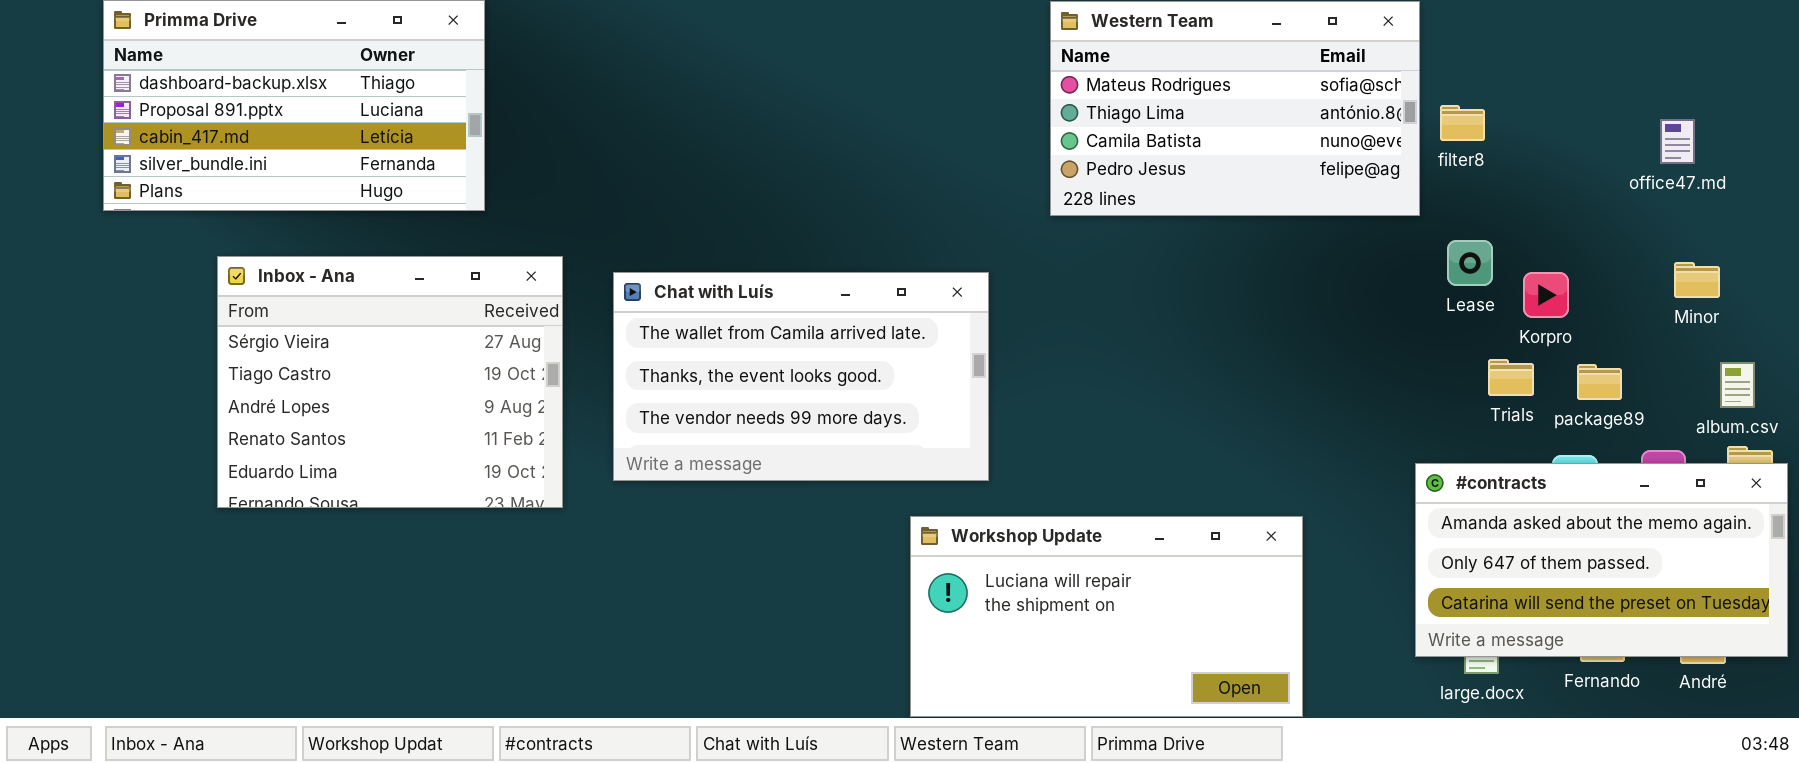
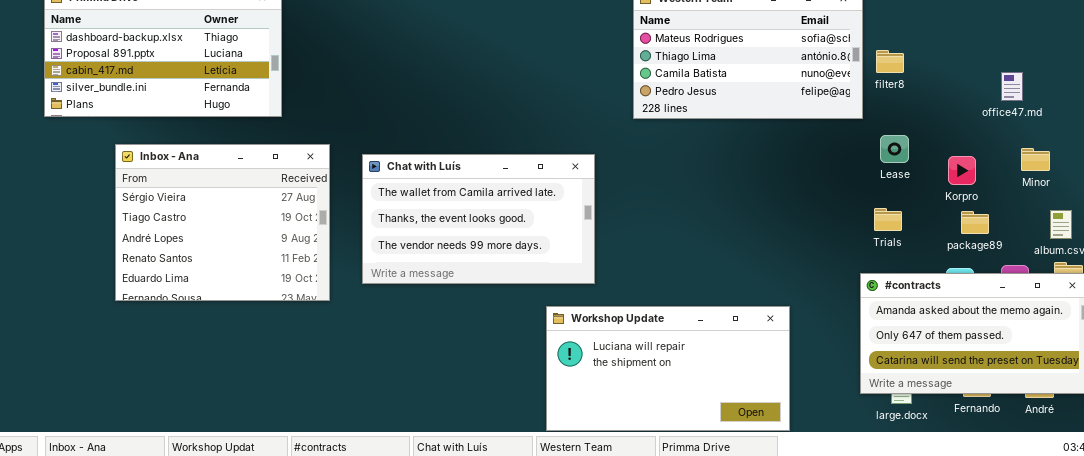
office47.md: [1660,119,1695,164] -> [1001,72,1023,101], moved
Korpro: [1523,272,1569,318] -> [948,156,976,185], moved
Trials: [1488,359,1534,396] -> [874,208,902,231], moved

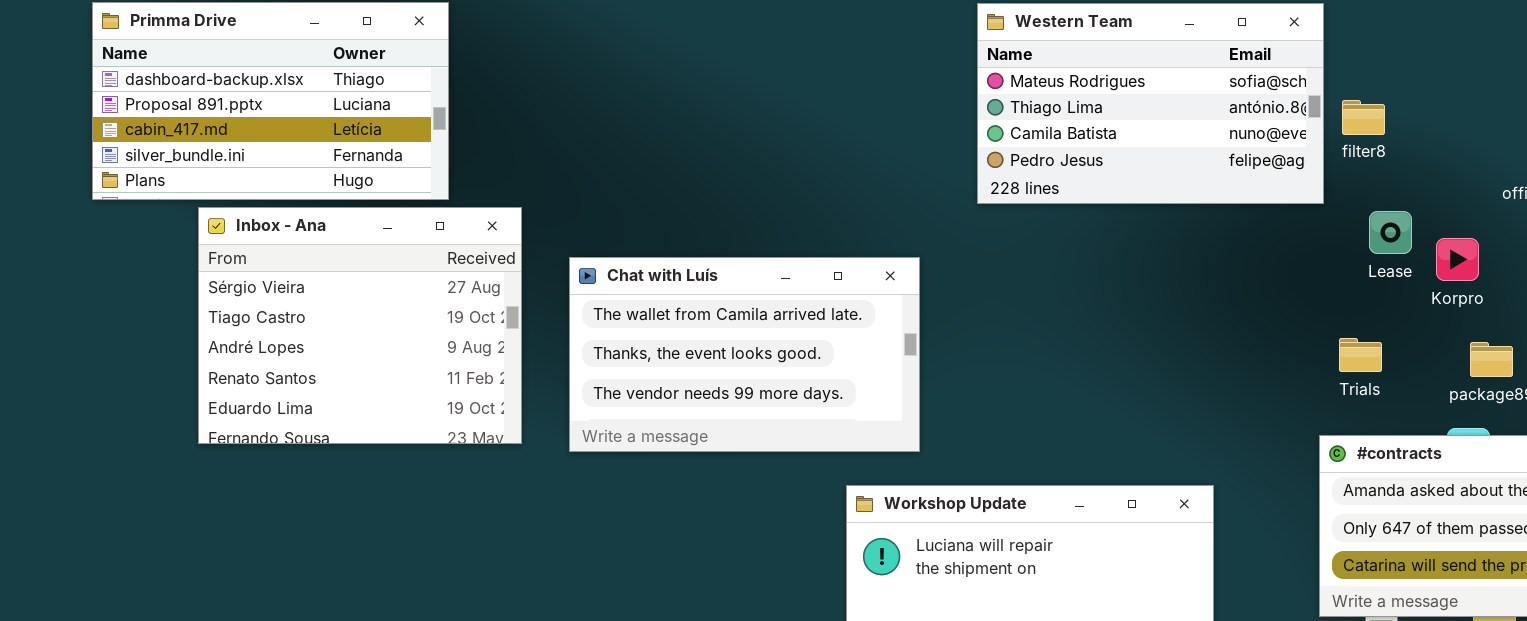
Lease: [880,135,909,163] -> [1369,211,1412,254], moved
Inbox - Ana: [115,144,330,301] -> [198,207,522,444], moved
Korpro: [948,156,976,185] -> [1436,238,1479,281], moved

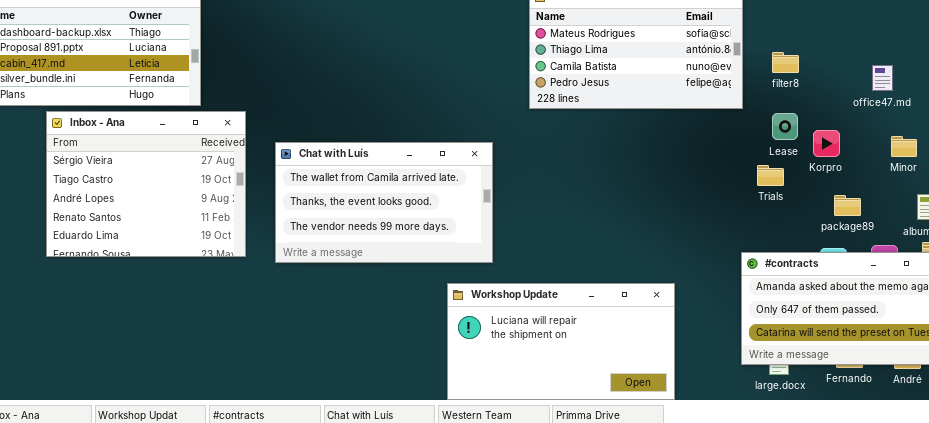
filter8: [1342,100,1385,135] -> [772,52,799,73], moved
Trials: [1339,338,1382,372] -> [757,165,784,186], moved

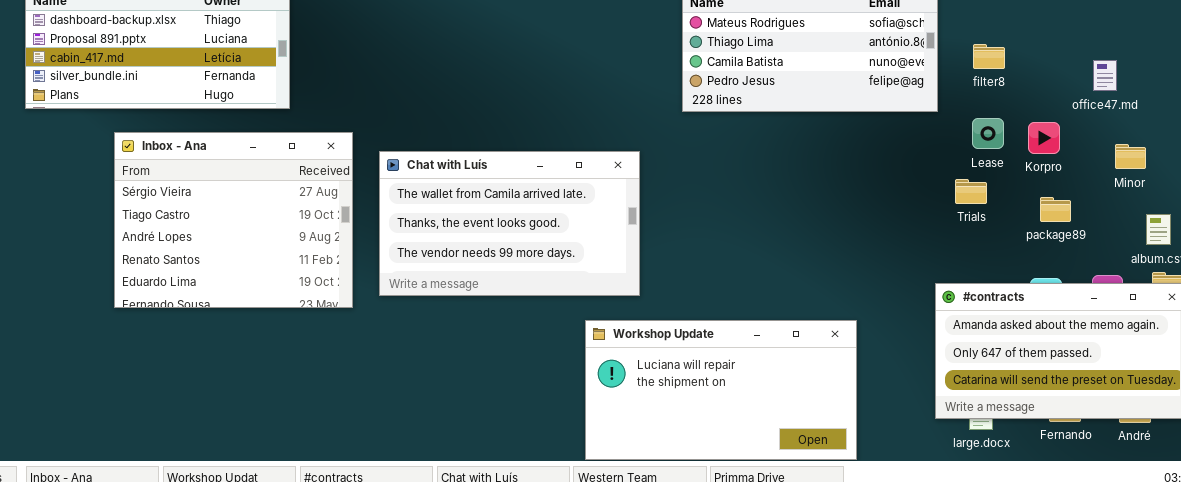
Inbox - Ana: [46,111,246,257] -> [114,132,353,308], moved
Korpro: [813,130,840,157] -> [1028,122,1060,154], moved
package89: [834,195,861,216] -> [1040,197,1071,222], moved

